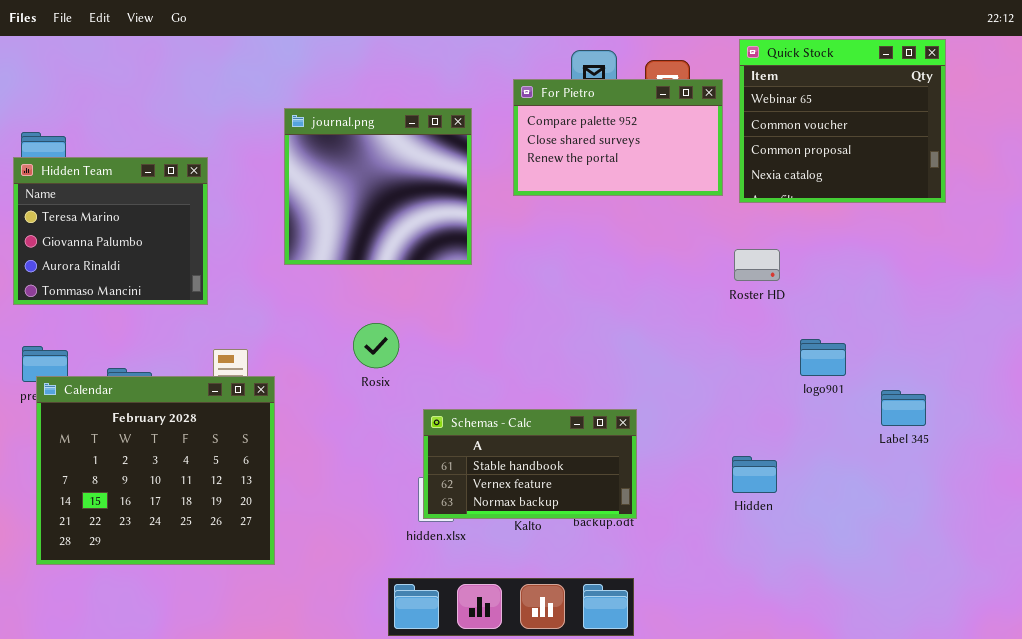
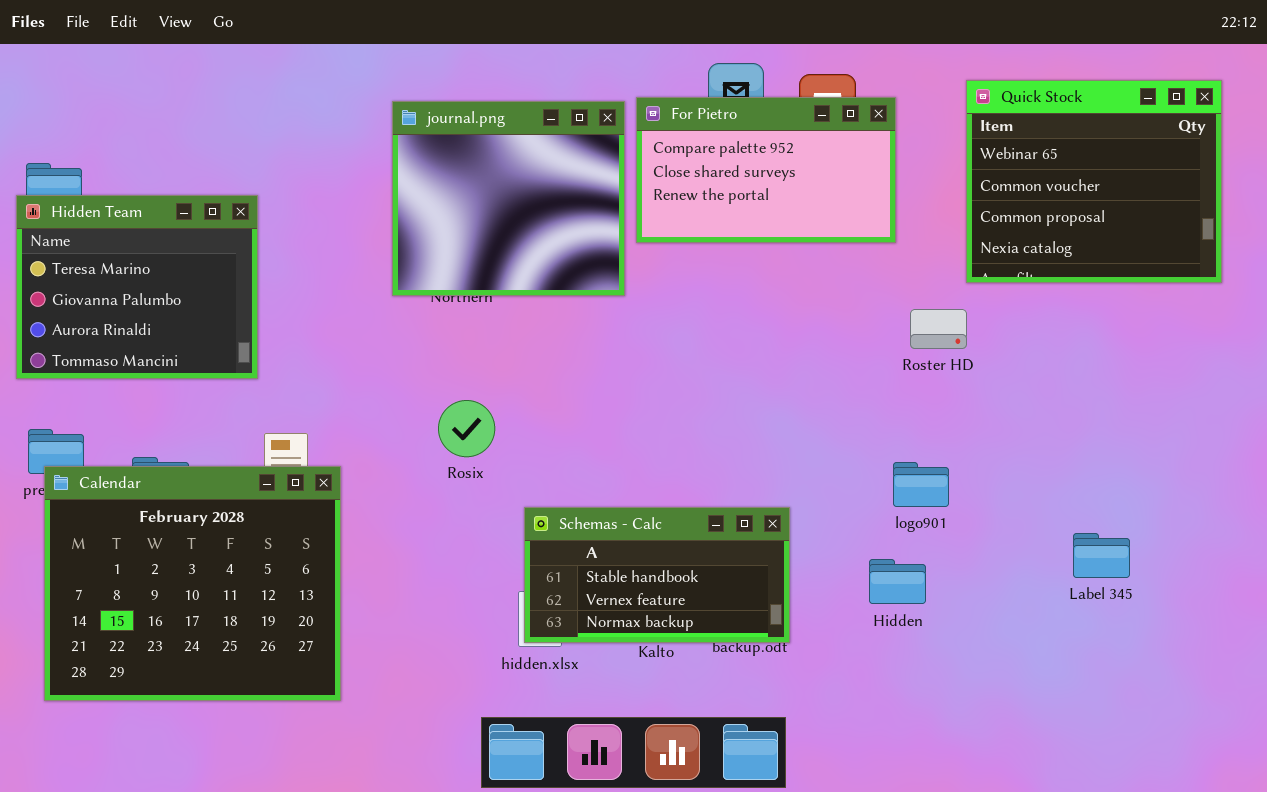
Quick Stock: [739,39,946,203] -> [966,80,1222,283], moved
journal.png: [284,108,472,265] -> [392,101,625,296], moved
logo901: [800,339,846,376] -> [893,462,949,507], moved
Label 345: [881,390,926,426] -> [1073,533,1130,578], moved
Hidden: [732,456,777,493] -> [869,559,926,604], moved

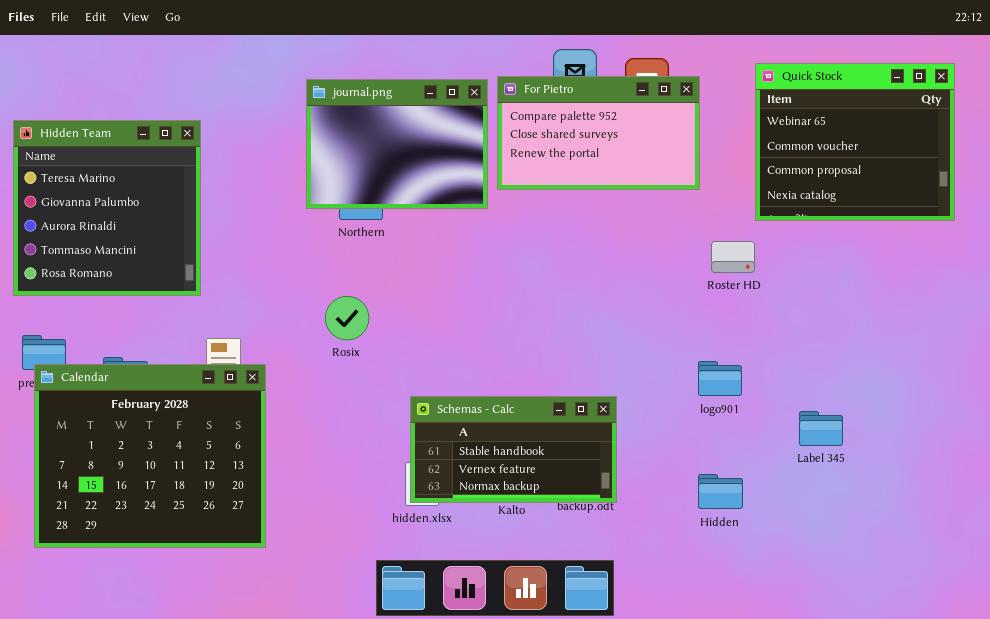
journal.png: [392,101,625,296] -> [306,79,488,209], resized
Hidden Team: [16,195,258,379] -> [13,120,201,296], resized
Rosix: [438,400,495,457] -> [325,296,369,340], moved
Label 345: [1073,533,1130,578] -> [799,411,843,446], moved
Hidden: [869,559,926,604] -> [698,474,743,509], moved

